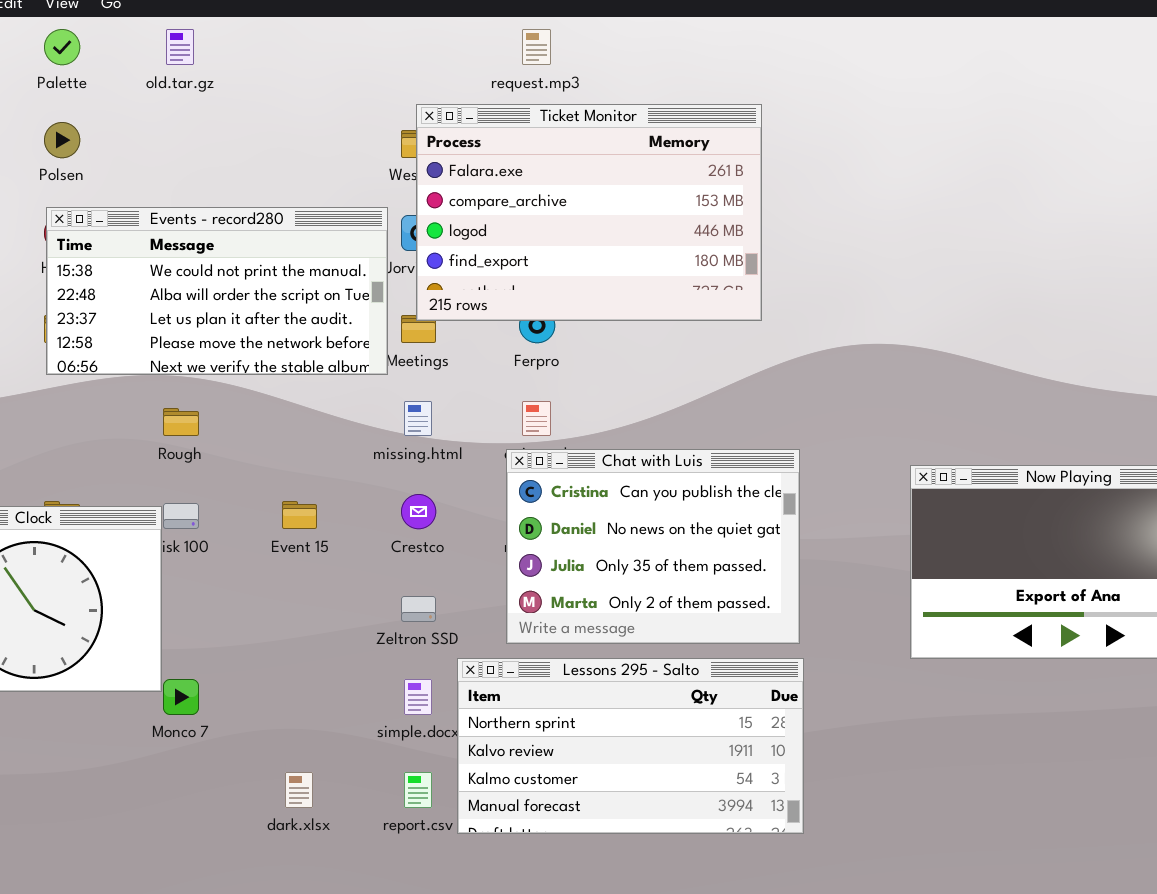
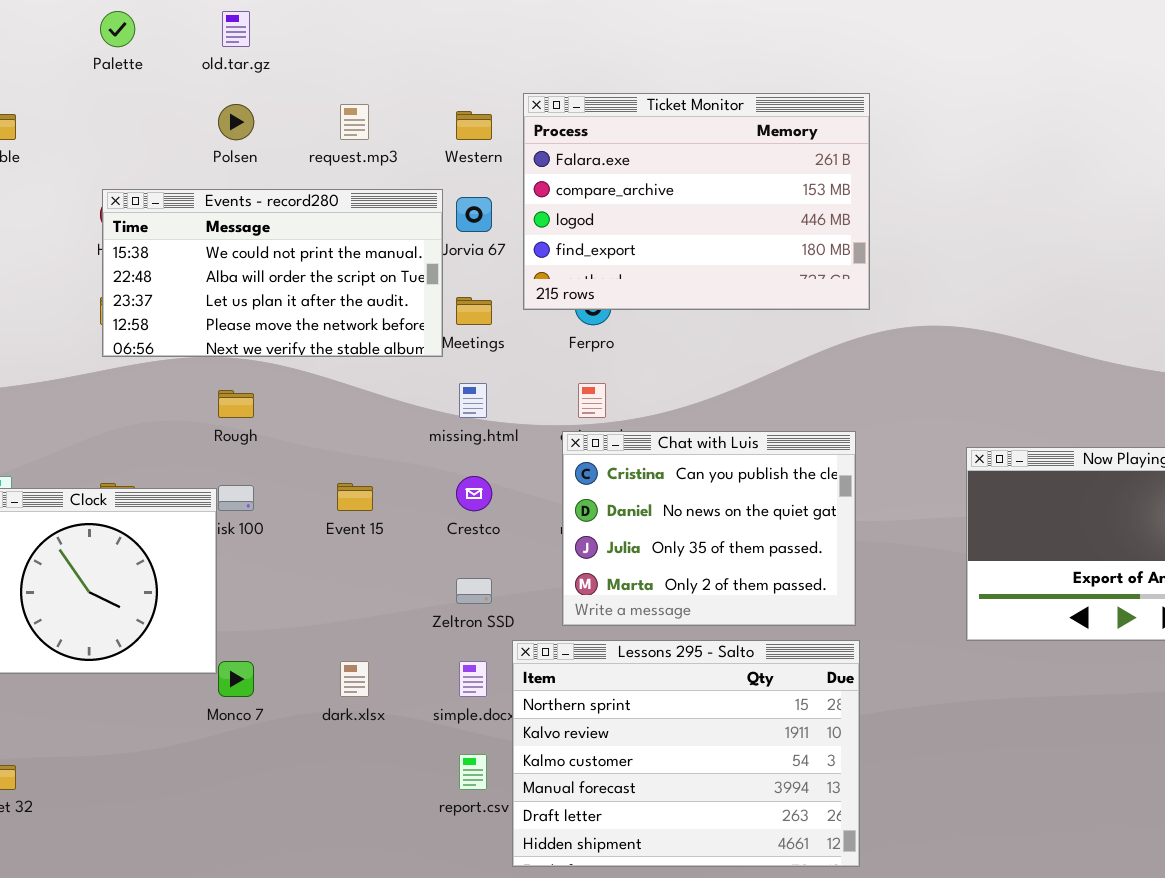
request.mp3: [522,29,551,65] -> [340,104,369,140], moved
Ticket Monitor: [416,104,762,321] -> [523,93,870,310], moved
Polsen: [44,122,80,158] -> [218,104,254,140], moved
Lessons 295 - Salto: [457,658,804,834] -> [512,640,860,867], resized
dark.xlsx: [285,772,313,808] -> [340,661,369,697], moved

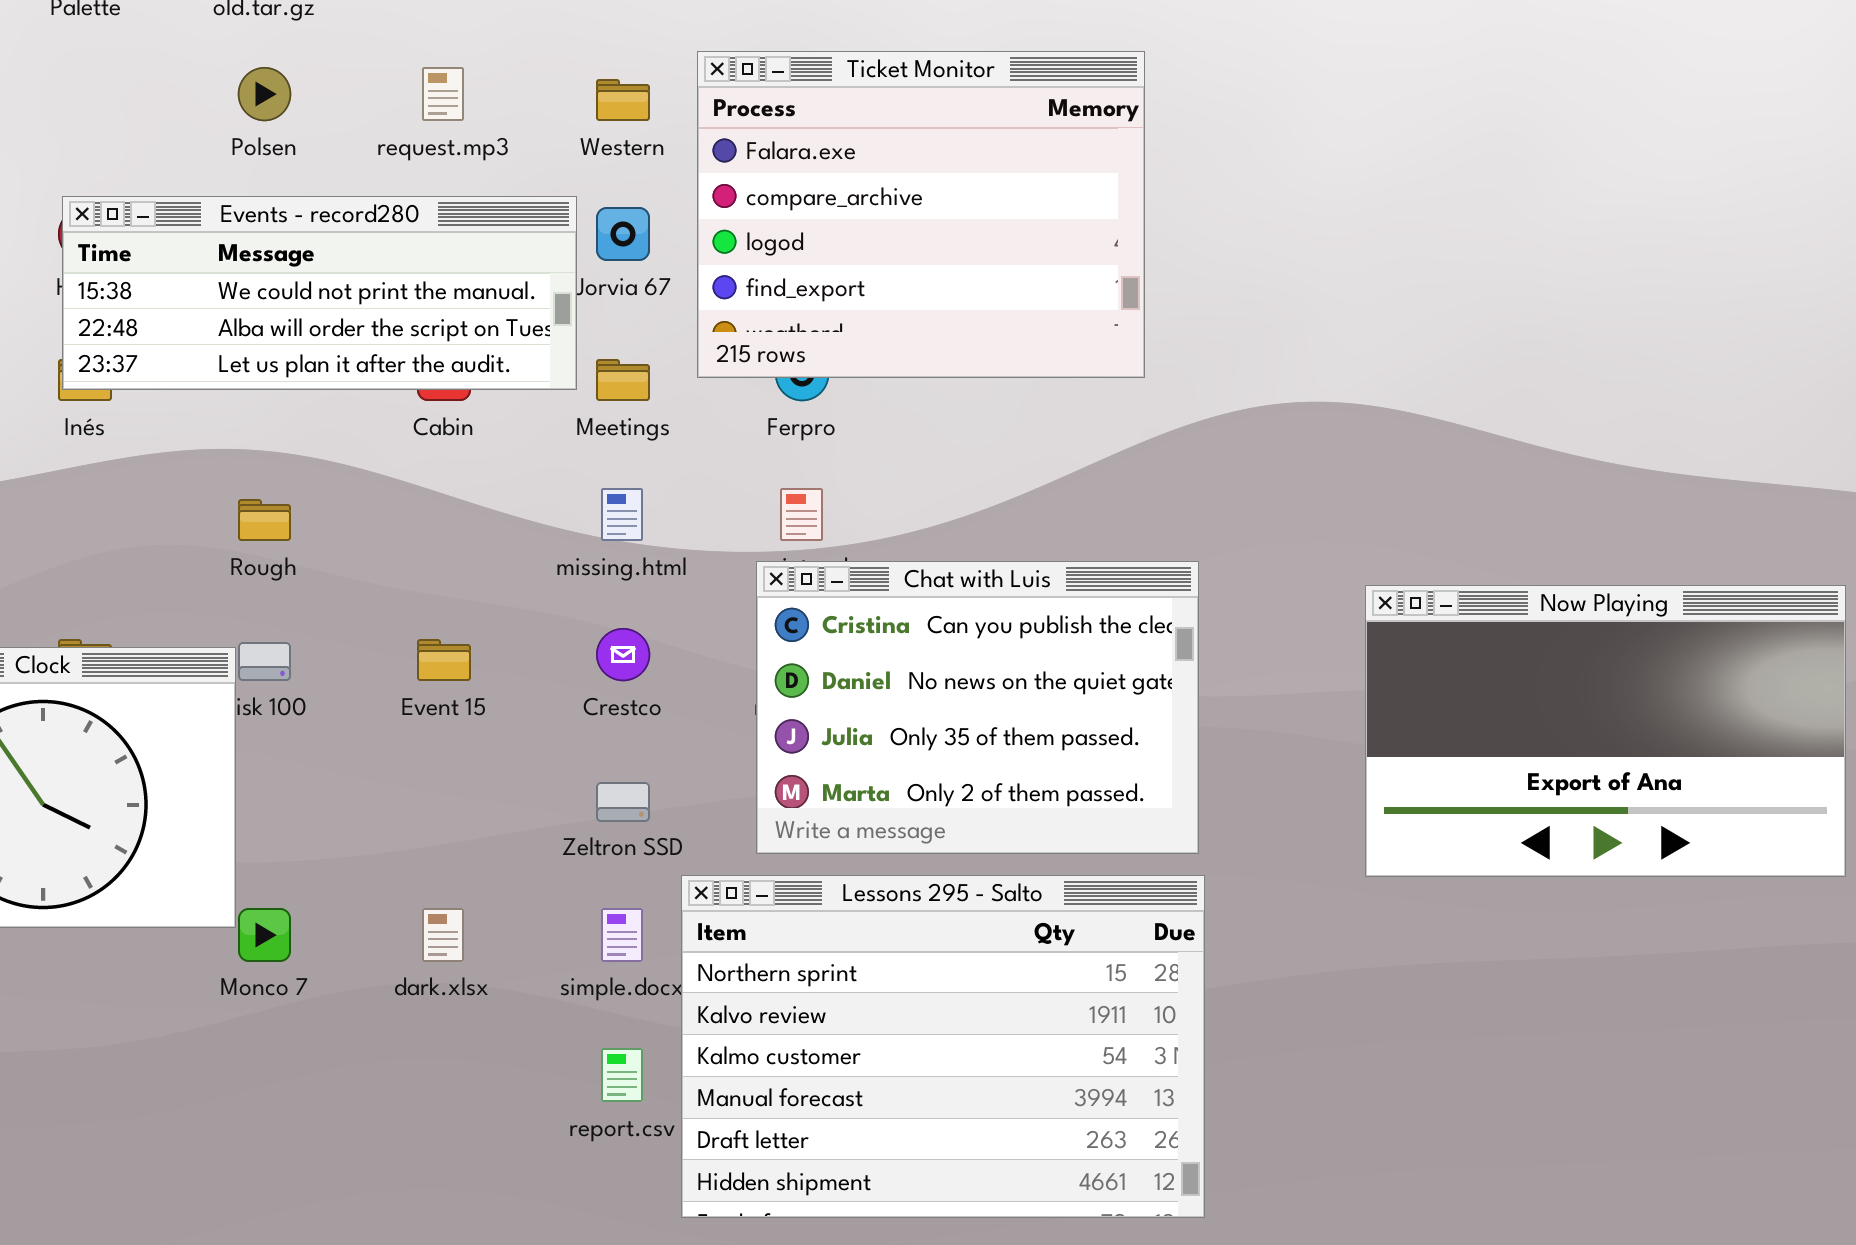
Ticket Monitor: [523,93,870,310] -> [697,51,1145,378], resized
Events - record280: [102,189,443,357] -> [62,196,577,390], resized

